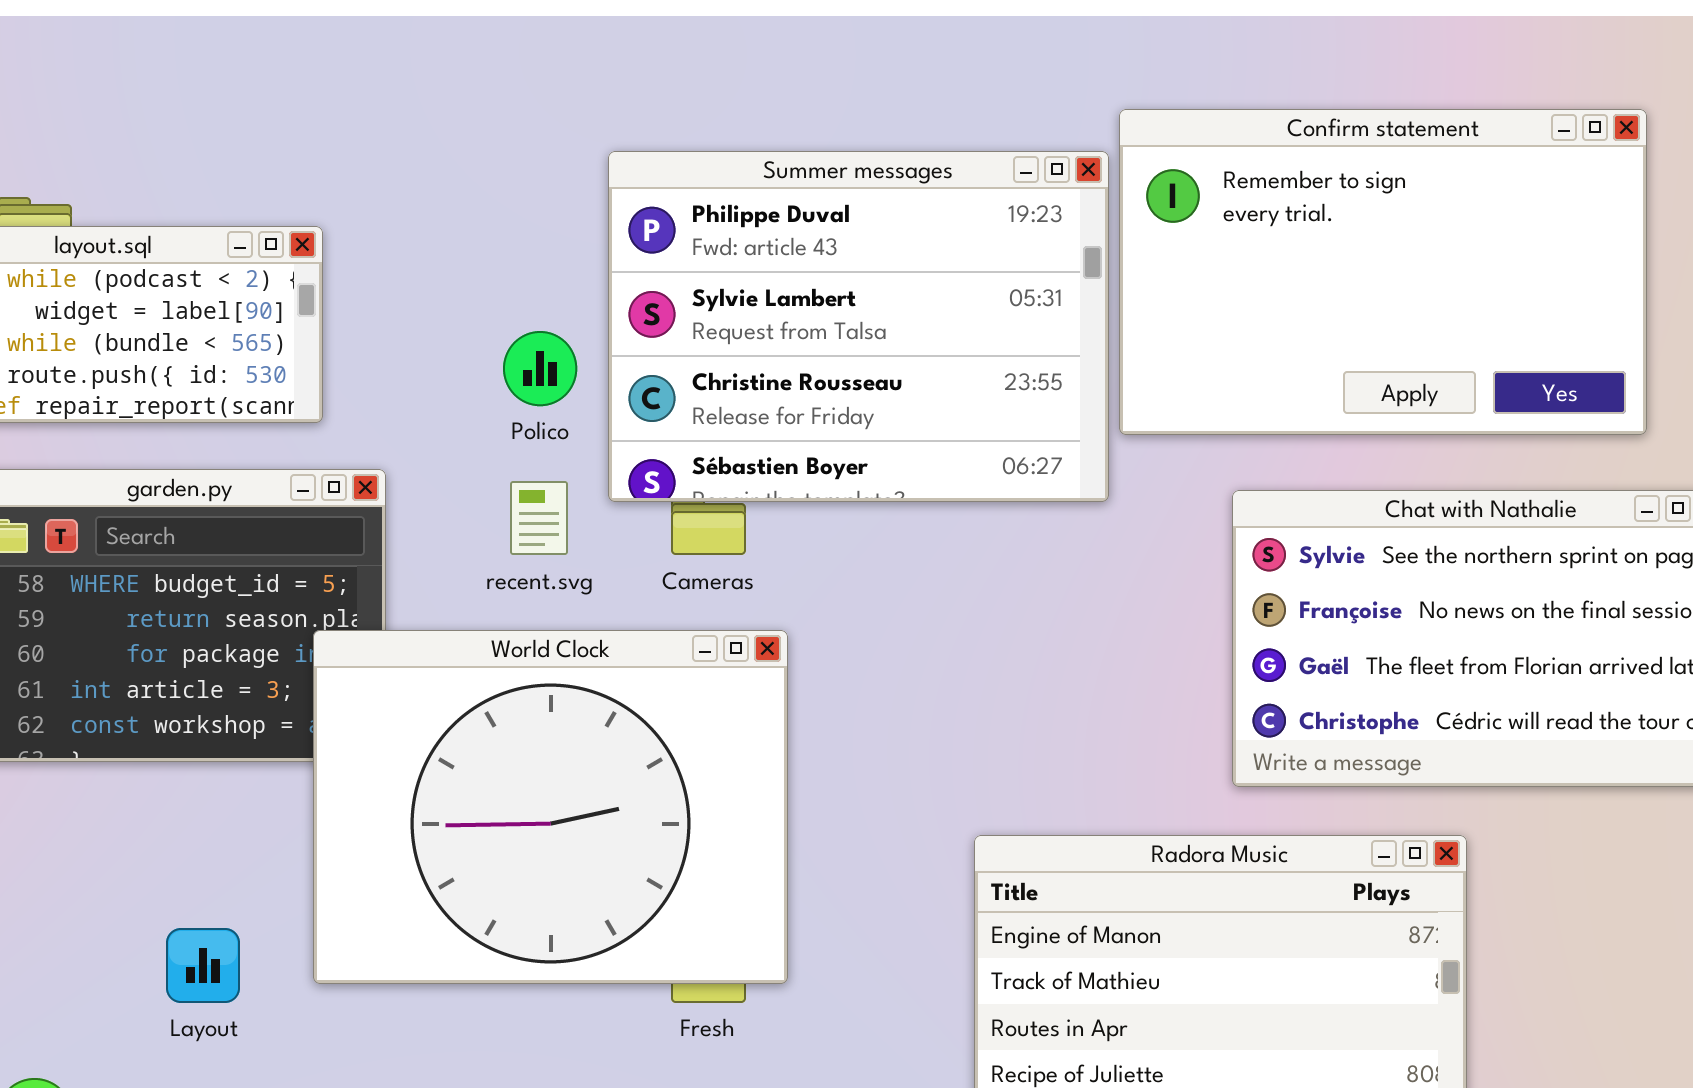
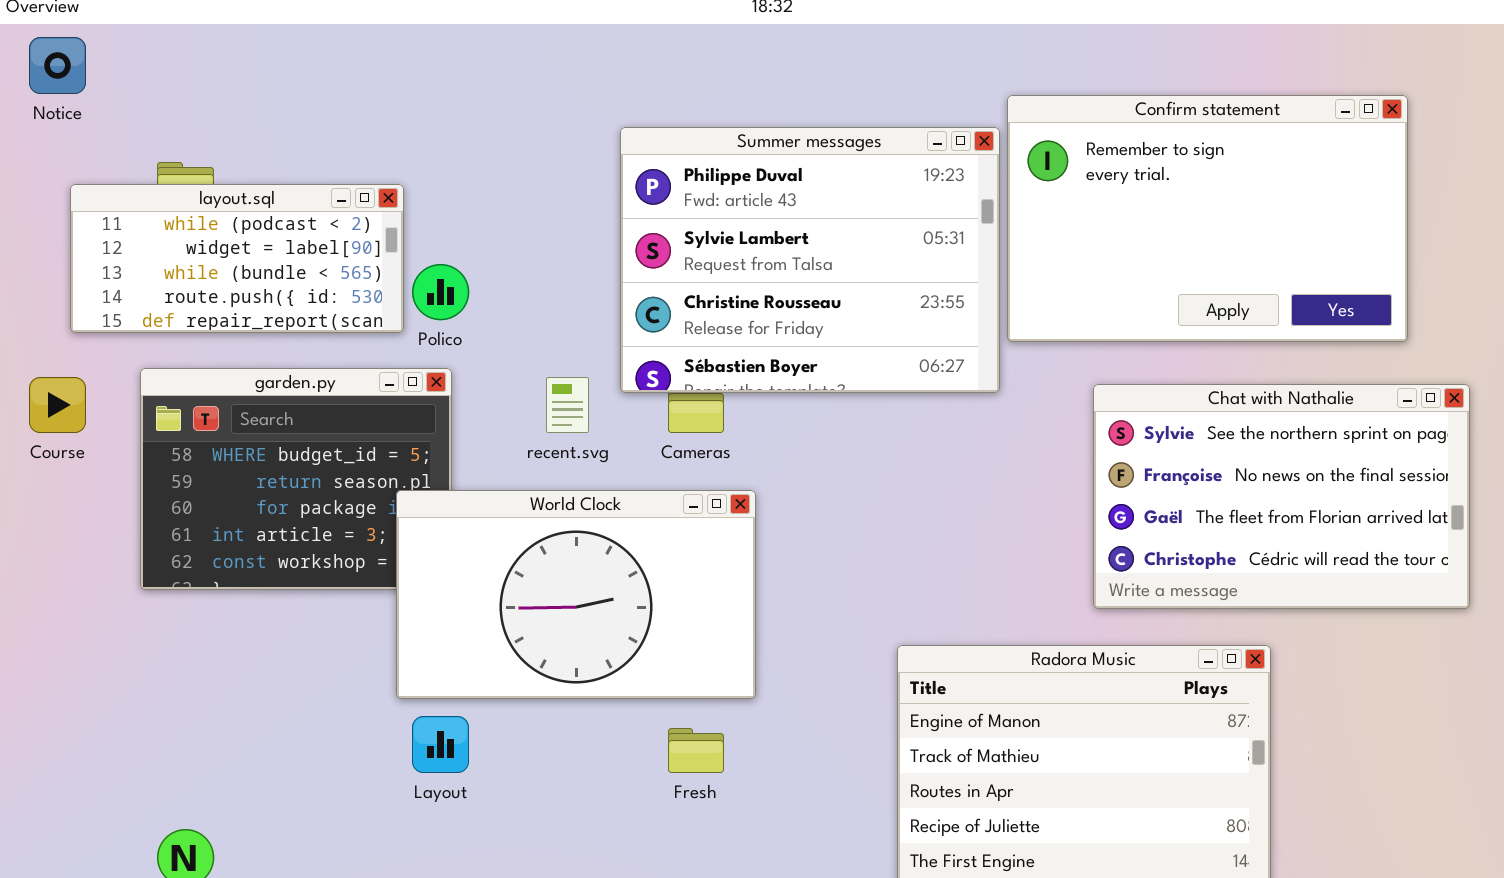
Polico: [503,331,577,406] -> [412,264,469,320], moved
World Clock: [313,630,788,984] -> [396,490,756,699], resized
Layout: [166,928,240,1003] -> [412,716,469,773], moved

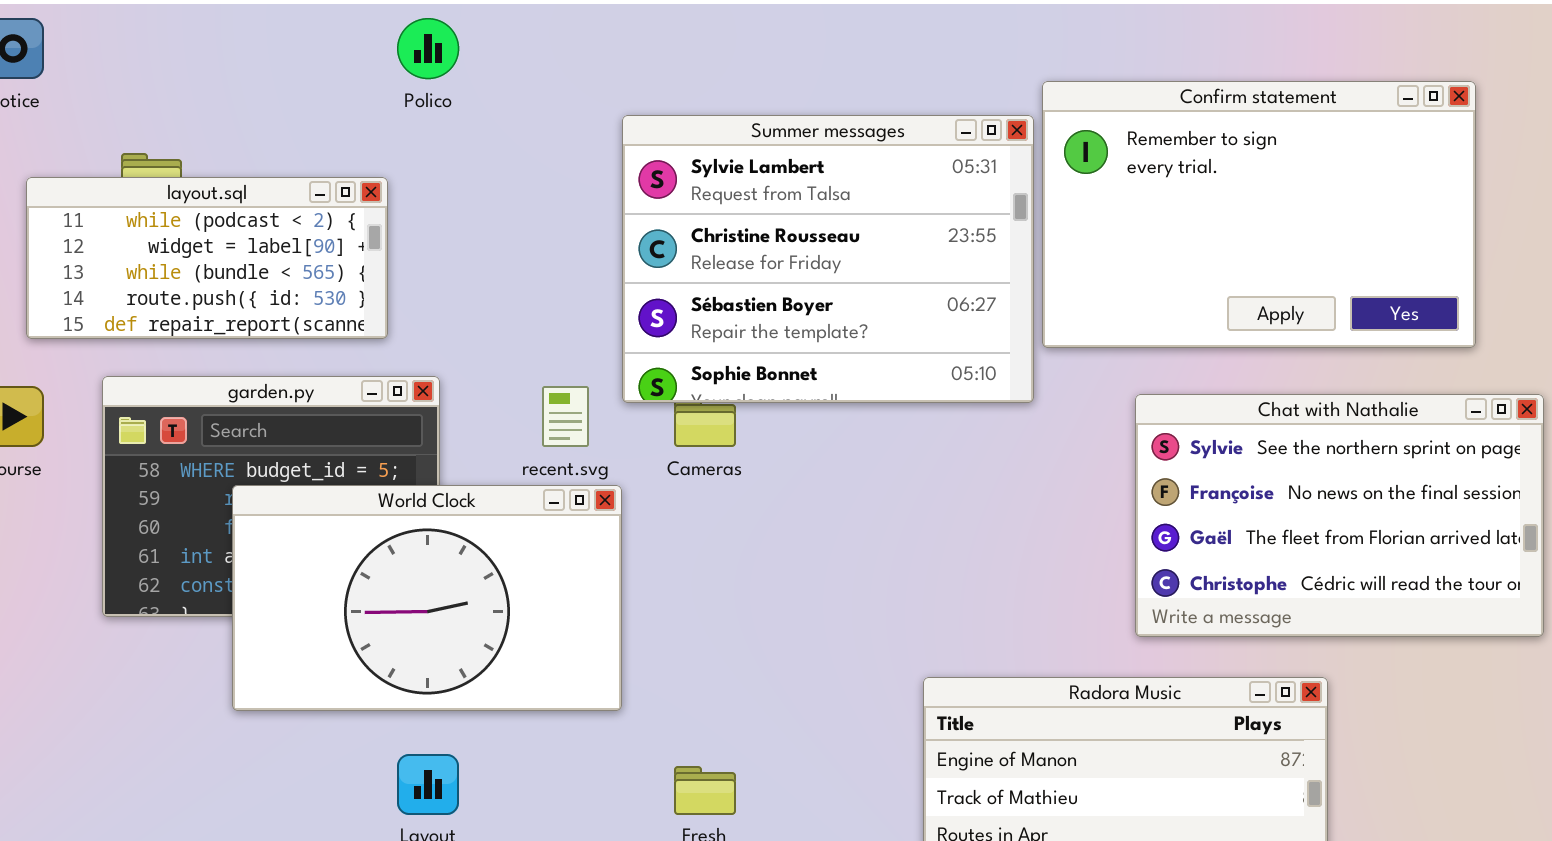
Summer messages: [620,127,1000,393] -> [622,115,1034,403], scrolled down 1 row
Polico: [412,264,469,320] -> [397,18,459,79], moved
World Clock: [396,490,756,699] -> [232,485,622,711], moved

